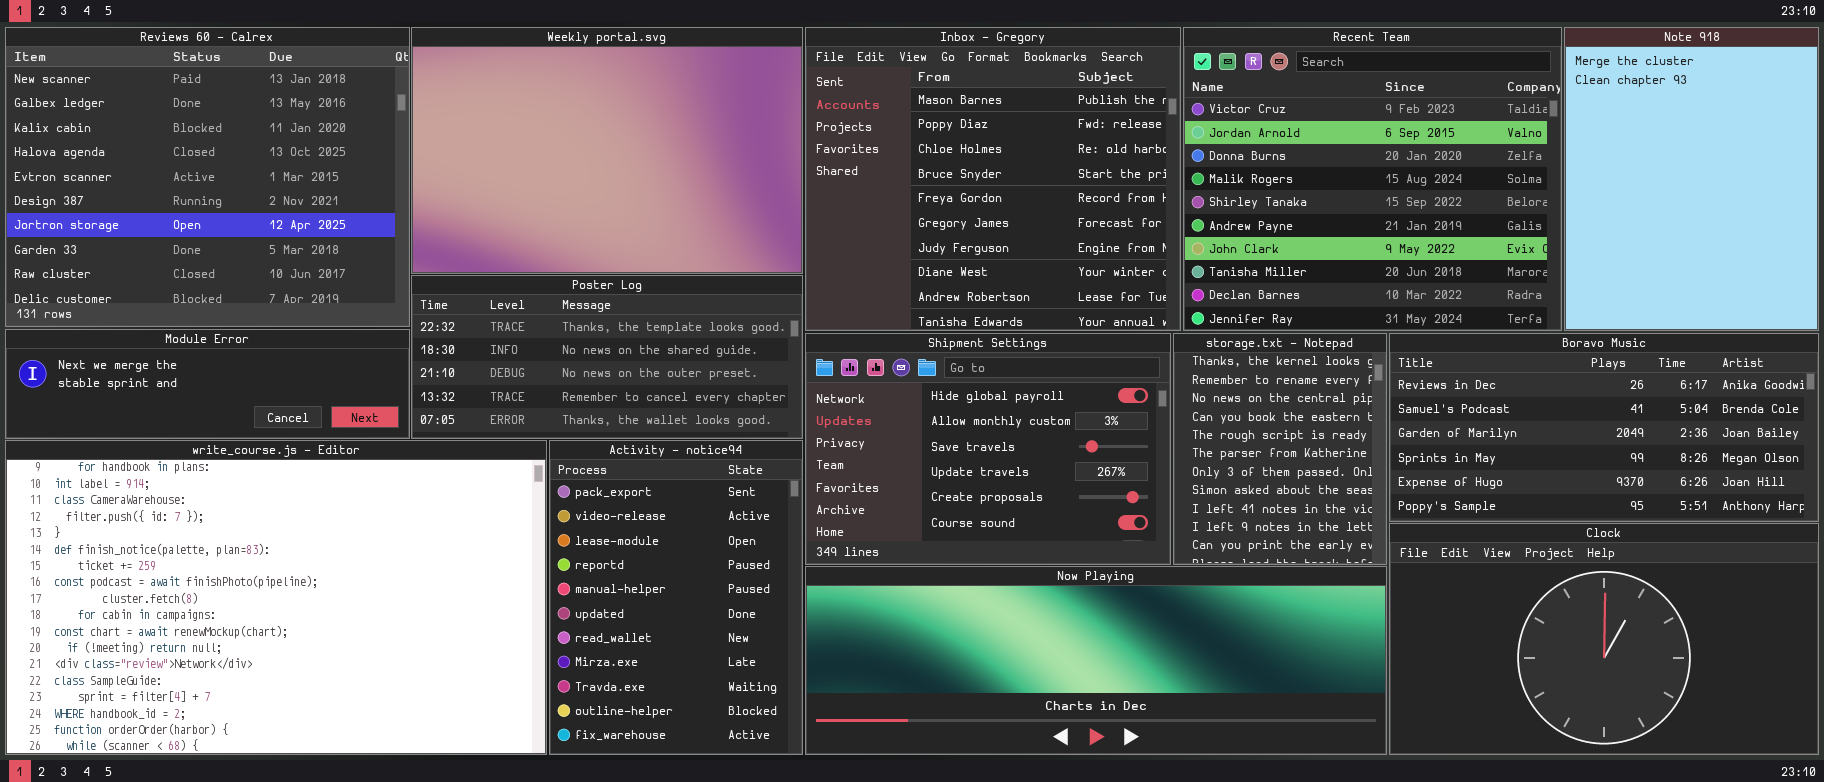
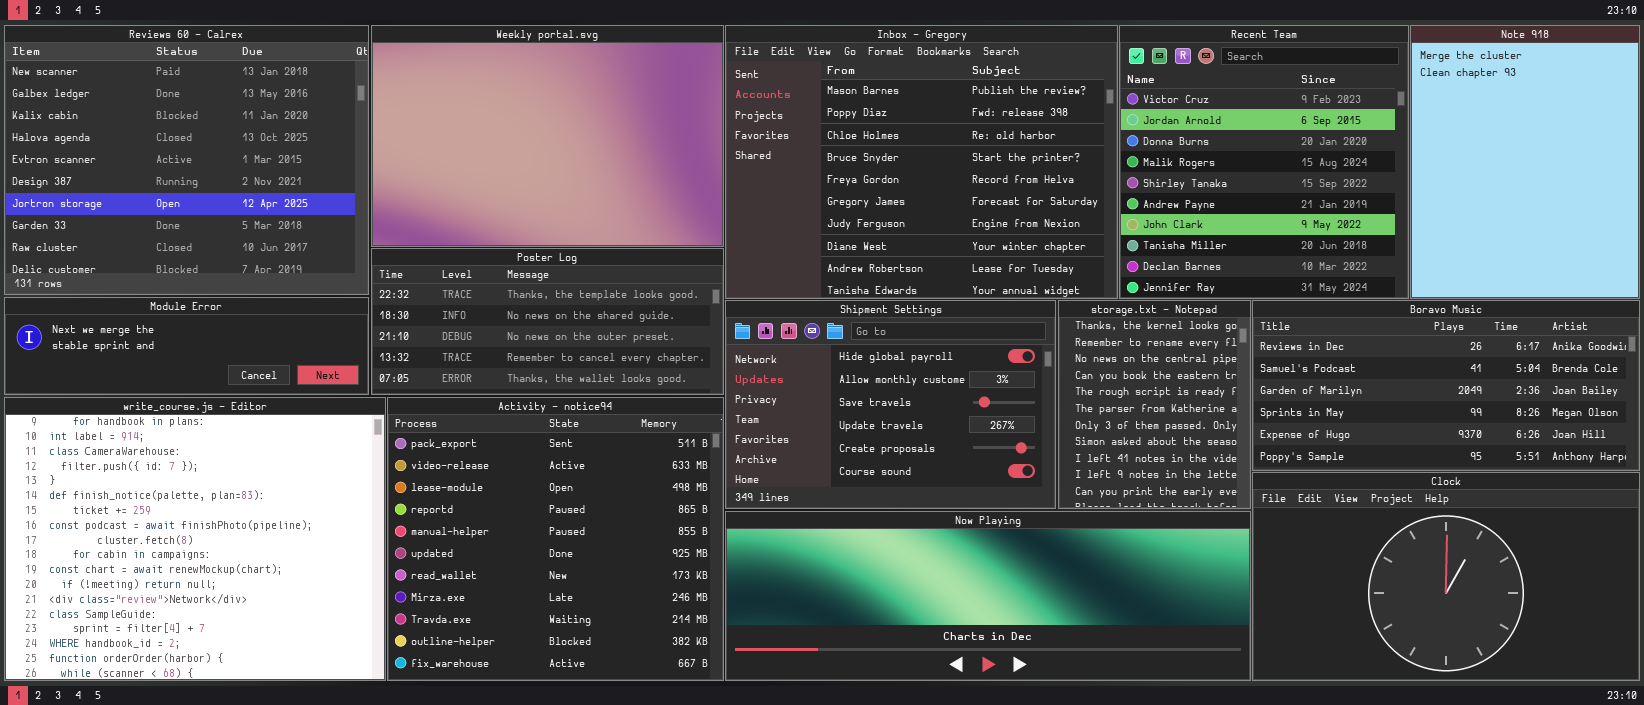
Inbox - Gregory: [805,27,1181,331] -> [725,25,1118,299], resized
Recent Team: [1183,27,1562,331] -> [1119,25,1409,299], resized
write_course.js - Editor: [5,440,547,755] -> [4,397,386,681], resized
Activity - notice94: [549,440,803,755] -> [387,397,724,681], resized

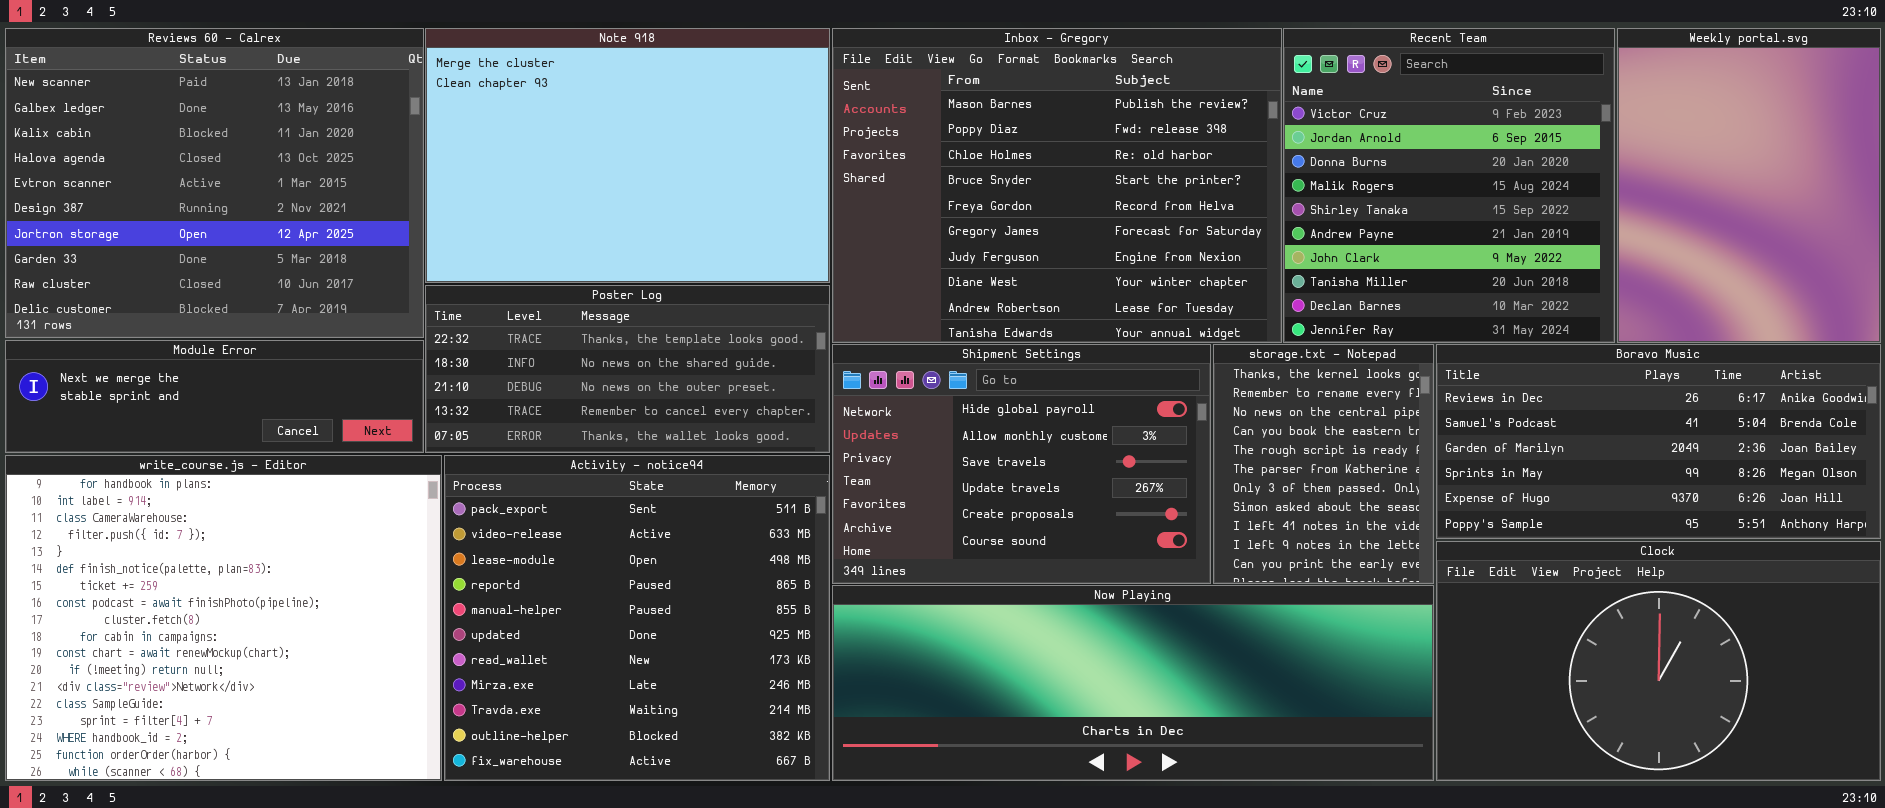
Weekly portal.svg: [371,25,724,247] -> [1617,28,1881,343], moved, resized
Note 918: [1410,25,1640,299] -> [425,28,830,283], moved, resized

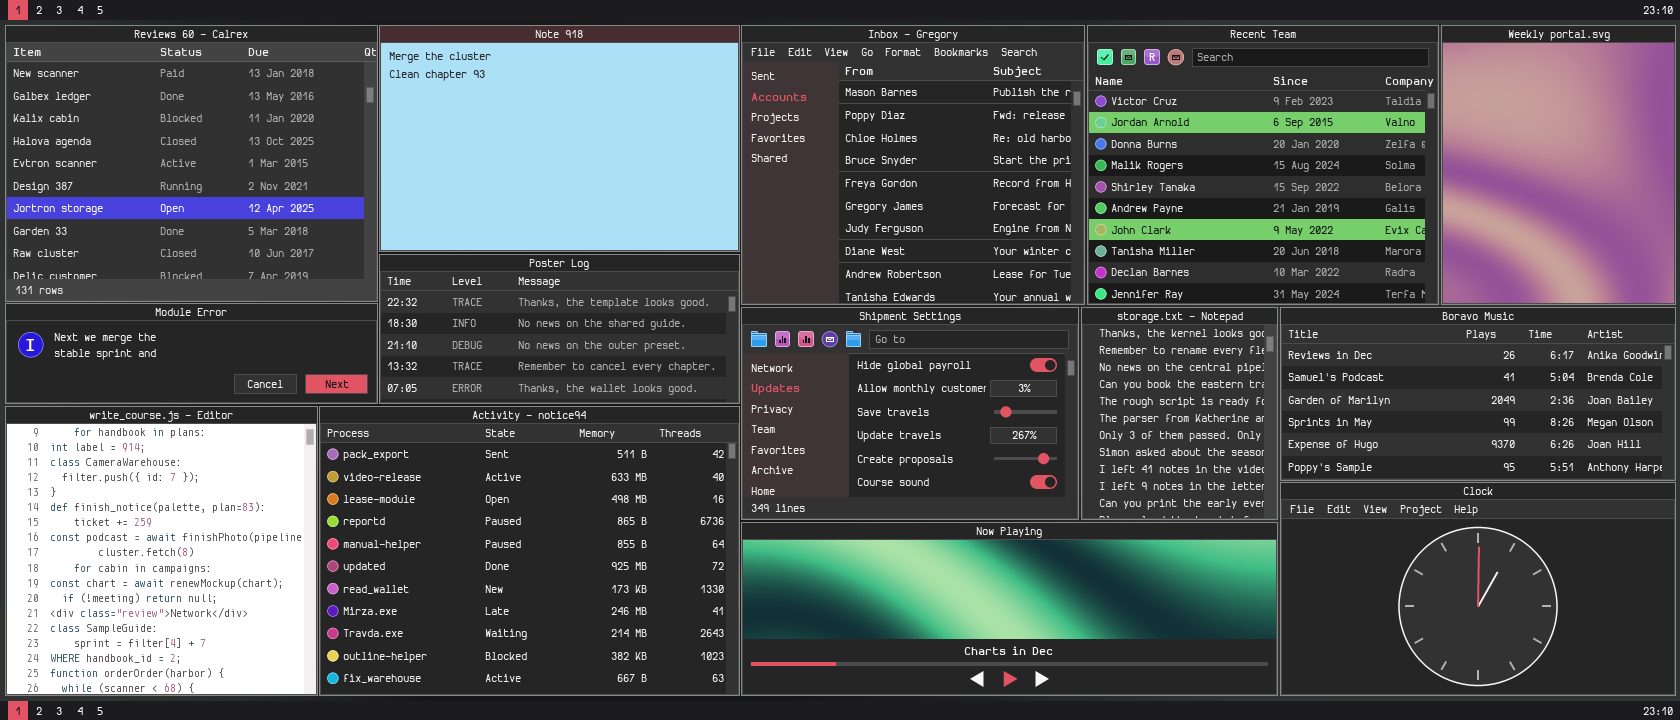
Inbox - Gregory: [832,28,1282,343] -> [741,25,1085,305], resized
Recent Team: [1283,28,1615,343] -> [1087,25,1439,305], resized
write_course.js - Editor: [5,455,442,781] -> [5,406,318,696], resized
Activity - notice94: [444,455,830,781] -> [319,406,740,696], resized

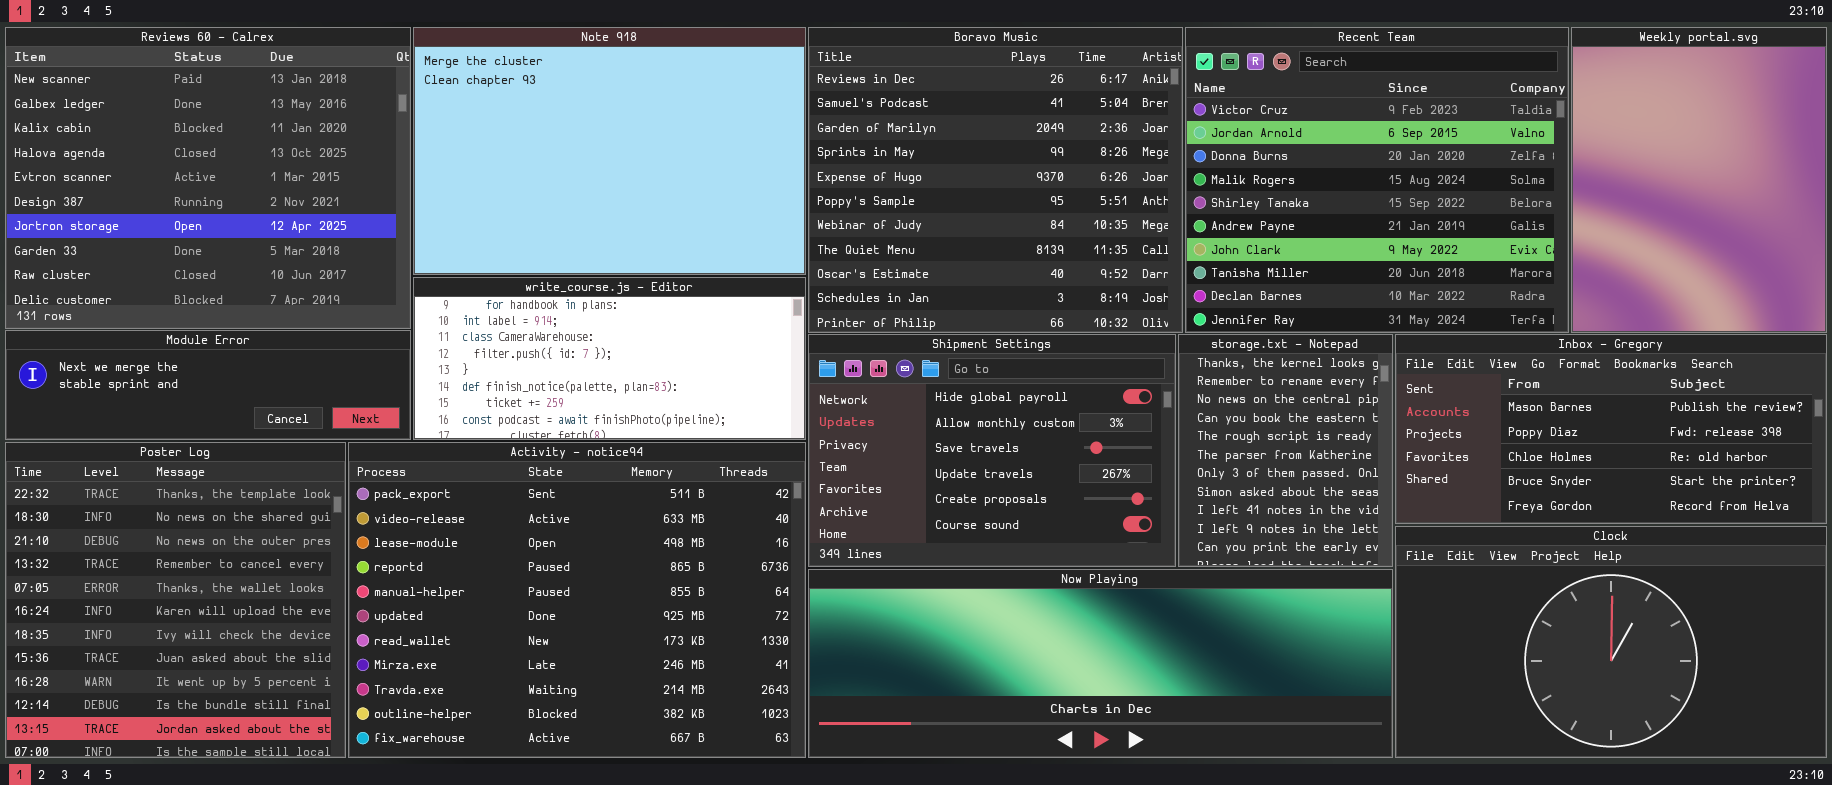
Inbox - Gregory: [741,25,1085,305] -> [1395,334,1827,524], moved, resized
Poster Log: [379,254,740,404] -> [5,442,346,758], moved, resized
Boravo Music: [1280,307,1676,481] -> [808,27,1183,333], moved, resized
write_course.js - Editor: [5,406,318,696] -> [413,277,806,440], moved, resized

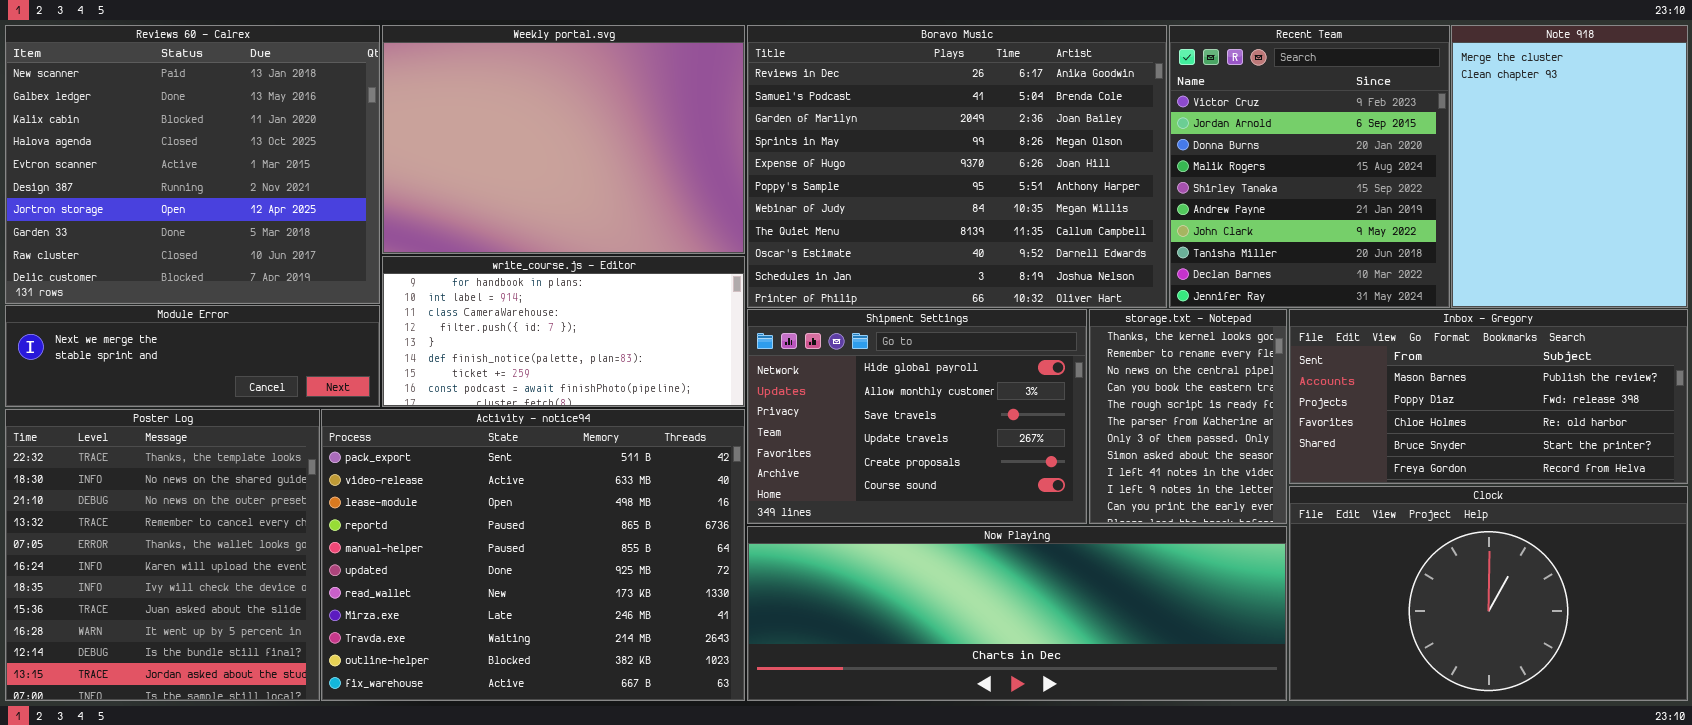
Note 918: [413,27,806,275] -> [1451,25,1688,308], moved, resized
Boravo Music: [808,27,1183,333] -> [747,25,1167,308], resized
Recent Team: [1185,27,1569,333] -> [1169,25,1450,308], resized
Weekly portal.svg: [1571,27,1827,333] -> [382,25,745,254], moved, resized

